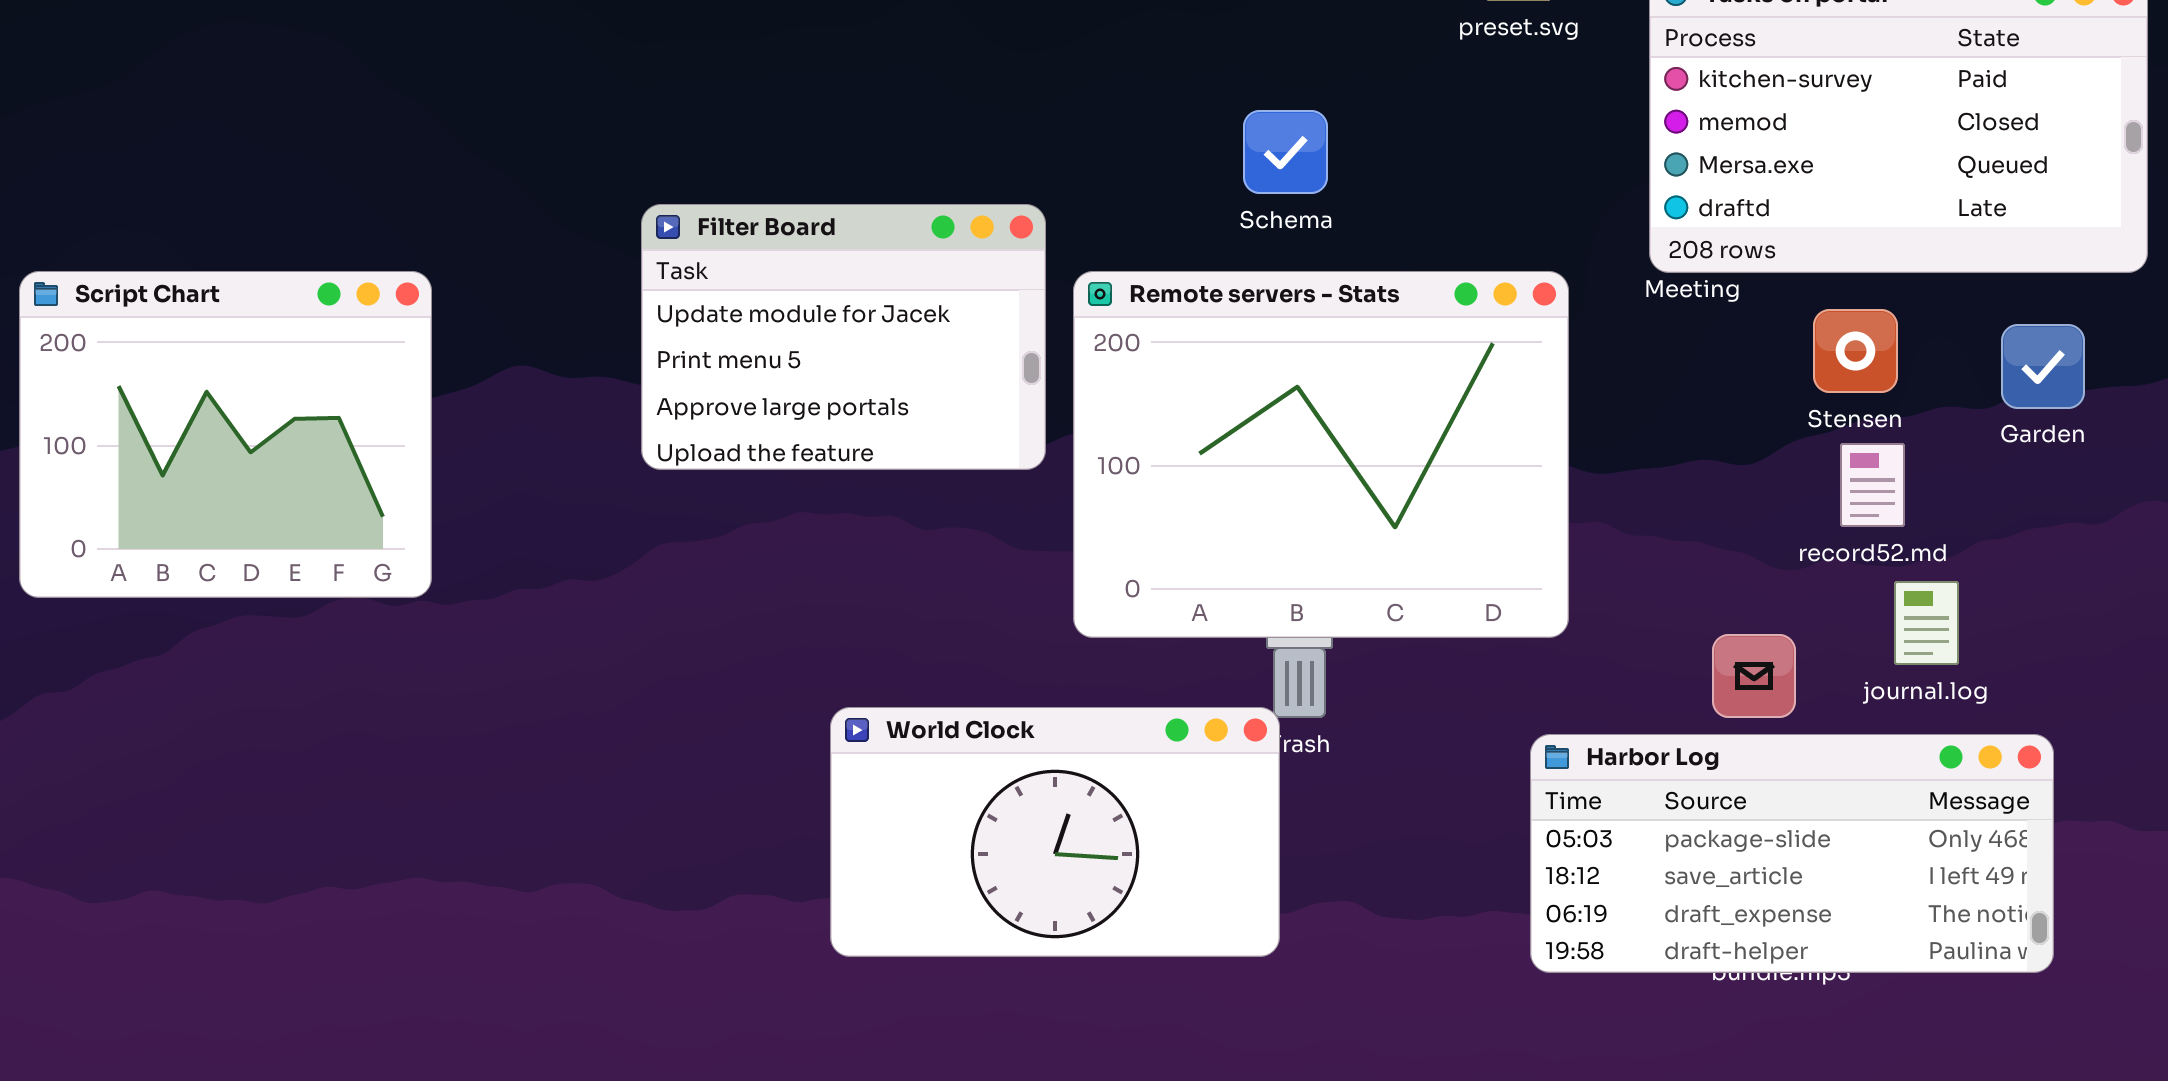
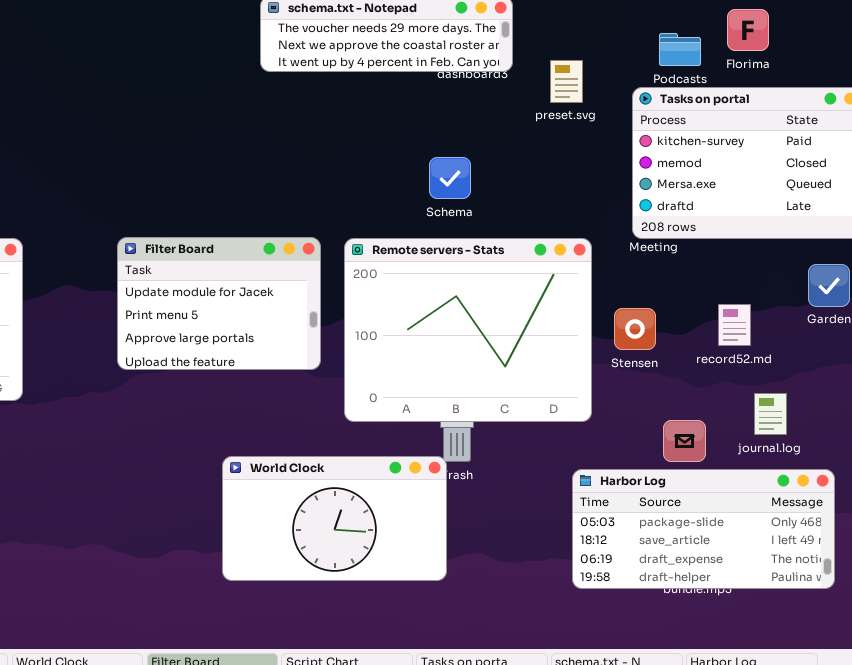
Filter Board: [641,204,1046,470] -> [117,237,321,370], moved
Stensen: [1813,309,1898,393] -> [614,308,656,350], moved
record52.md: [1840,443,1905,527] -> [718,304,751,346], moved

